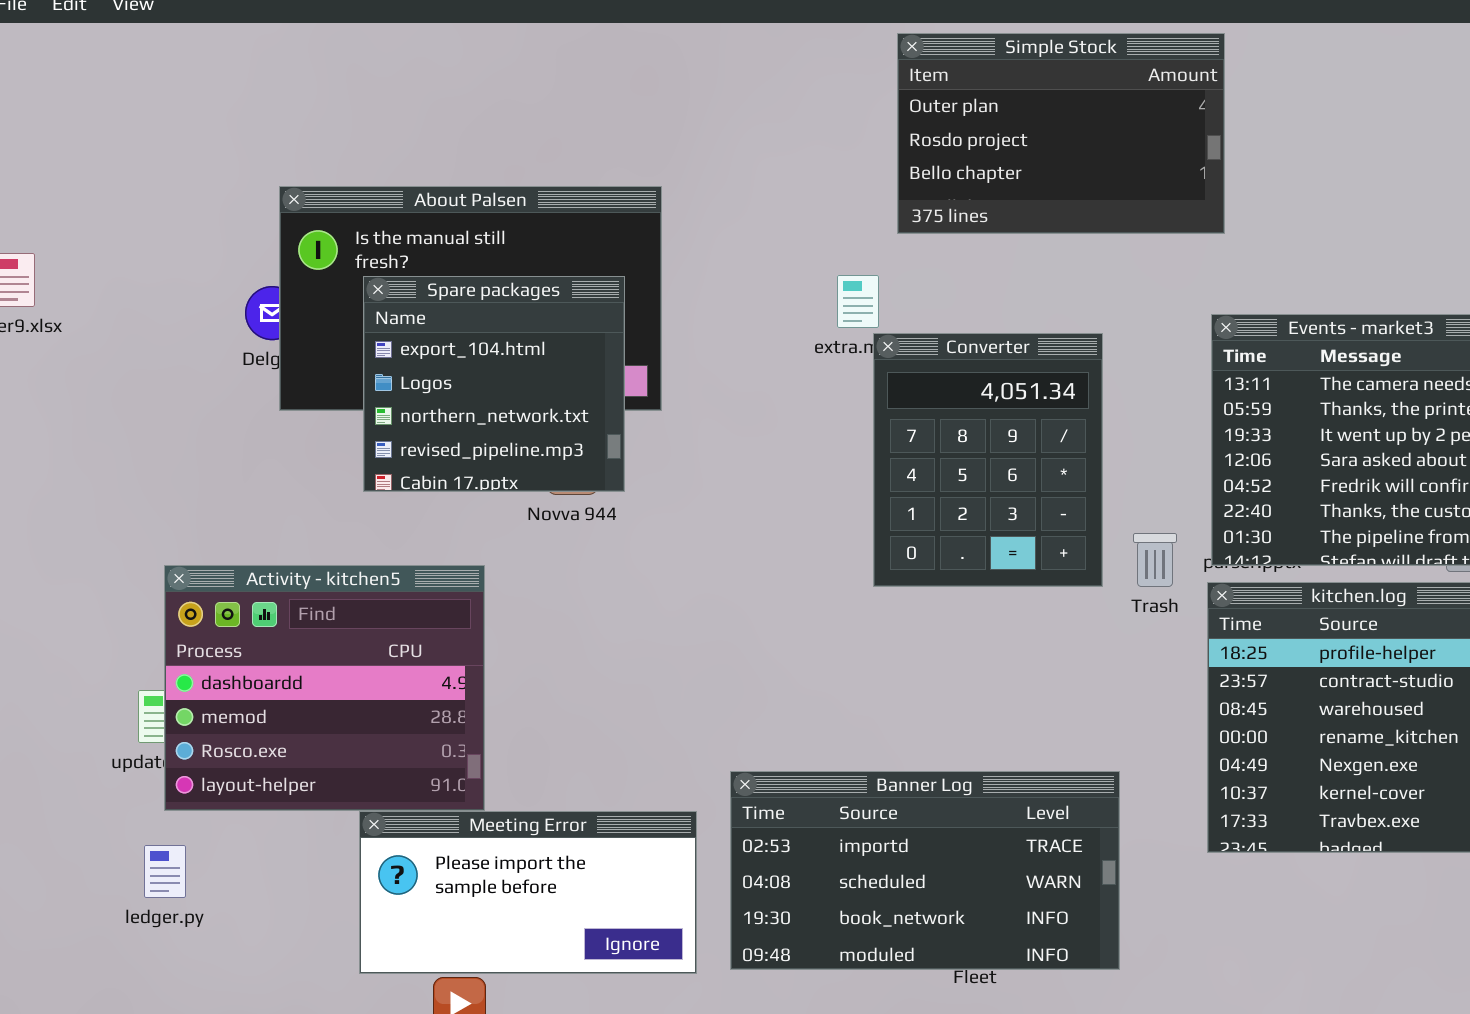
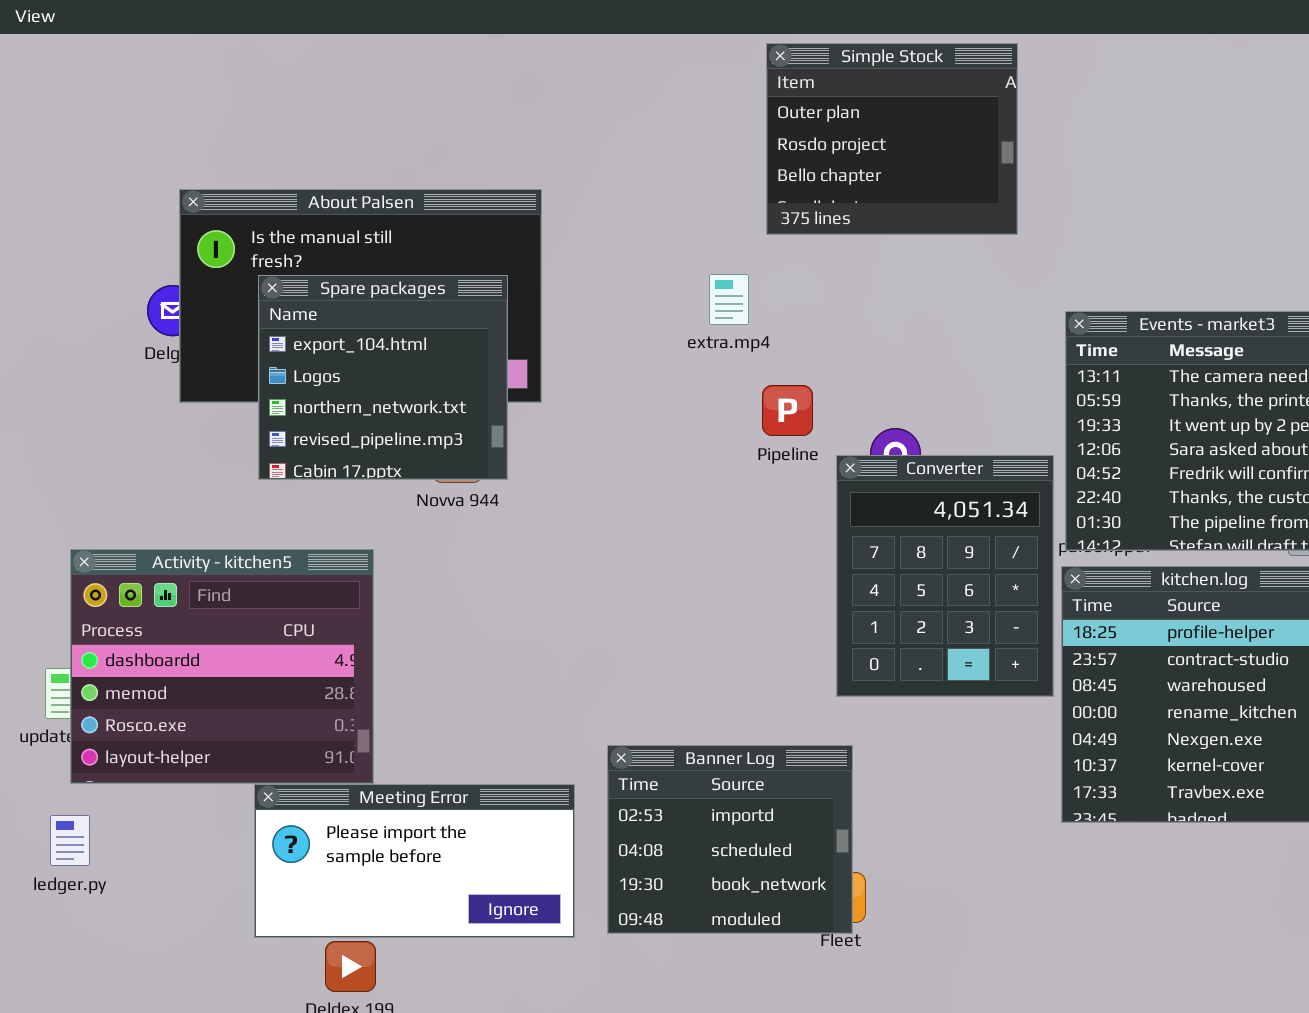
Simple Stock: [897,33,1225,234] -> [766,43,1018,235], resized
Converter: [873,333,1103,587] -> [836,455,1054,697], moved
Banner Log: [730,771,1120,970] -> [607,745,853,934], resized

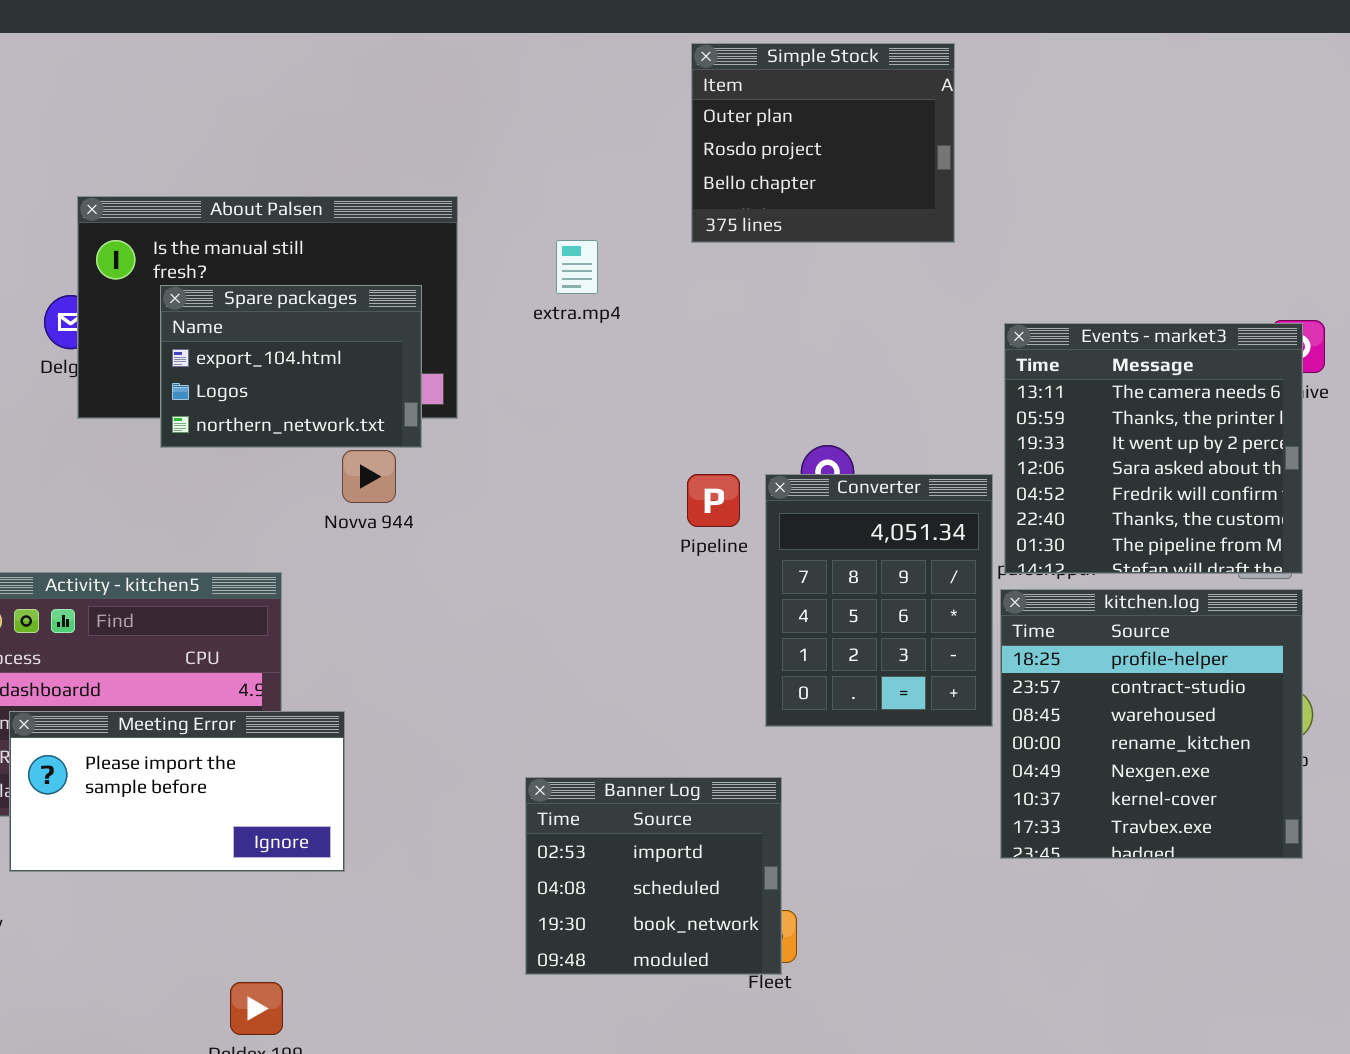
extra.mp4: [709,274,749,325] -> [556,240,598,294], moved
Spare packages: [258,275,508,480] -> [160,285,422,448], resized
Pipeline: [762,385,813,436] -> [687,474,740,527], moved
Meeting Error: [254,784,575,938] -> [9,711,345,872], moved

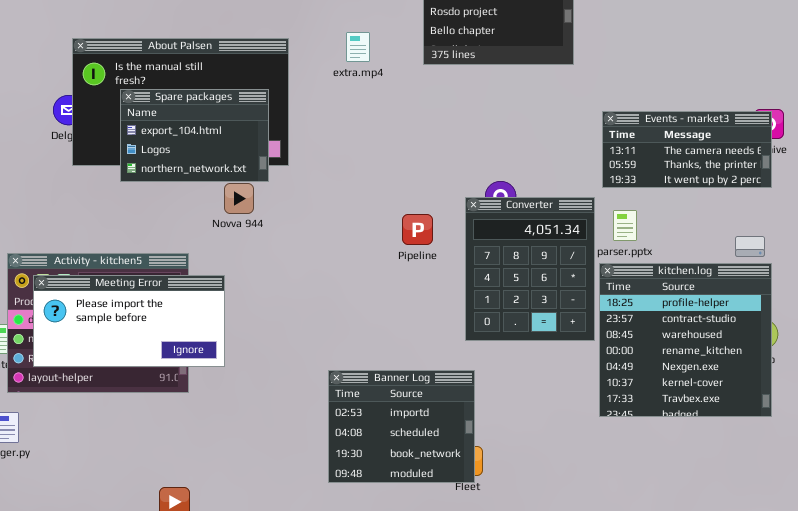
extra.mp4: [556,240,598,294] -> [346,32,370,62], moved
Events - market3: [1004,323,1303,574] -> [602,111,772,188], resized
Pipeline: [687,474,740,527] -> [402,214,433,245], moved
Meeting Error: [9,711,345,872] -> [33,275,225,367], moved

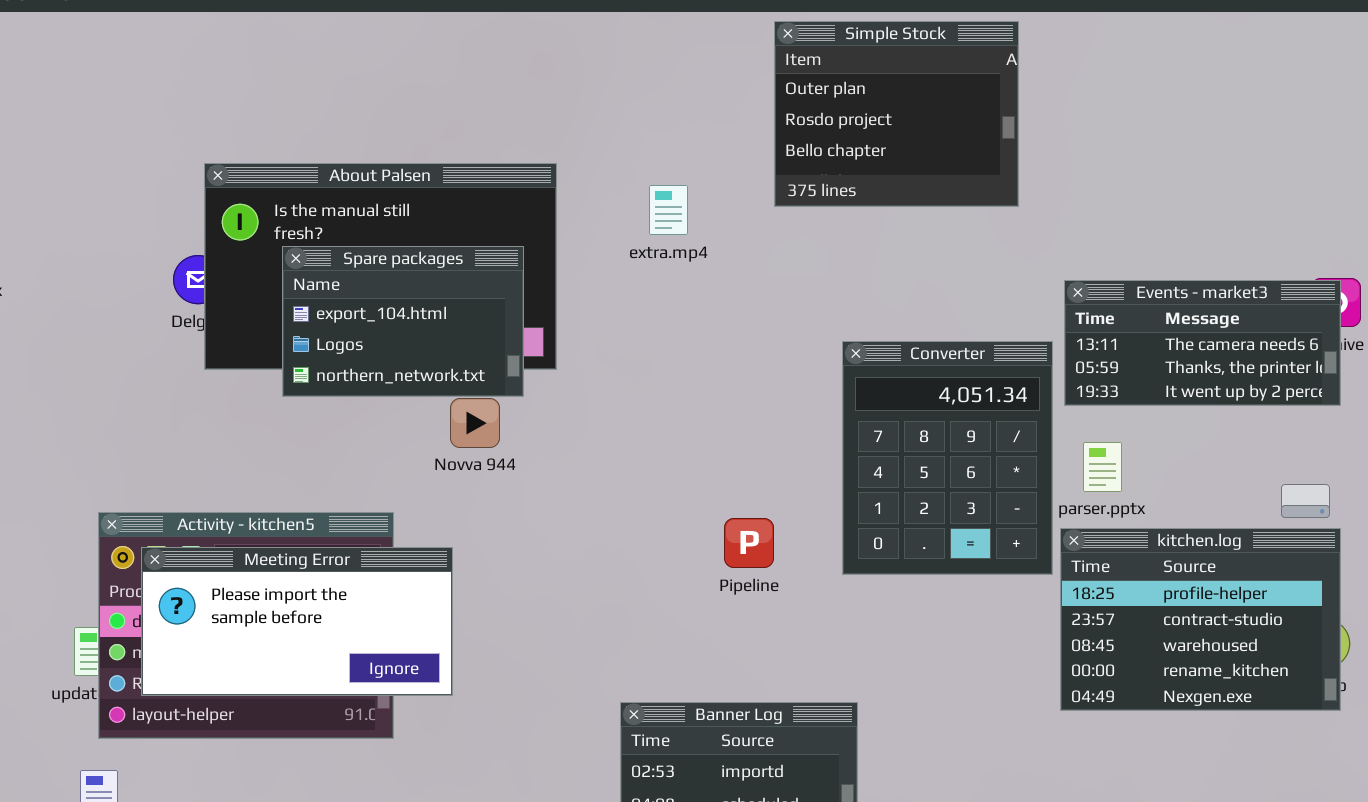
extra.mp4: [346,32,370,62] -> [649,185,688,235], moved
Converter: [465,197,595,341] -> [842,341,1053,575], moved
Pipeline: [402,214,433,245] -> [724,518,774,568], moved
kitchen.log: [599,263,772,417] -> [1060,528,1341,711], resized

